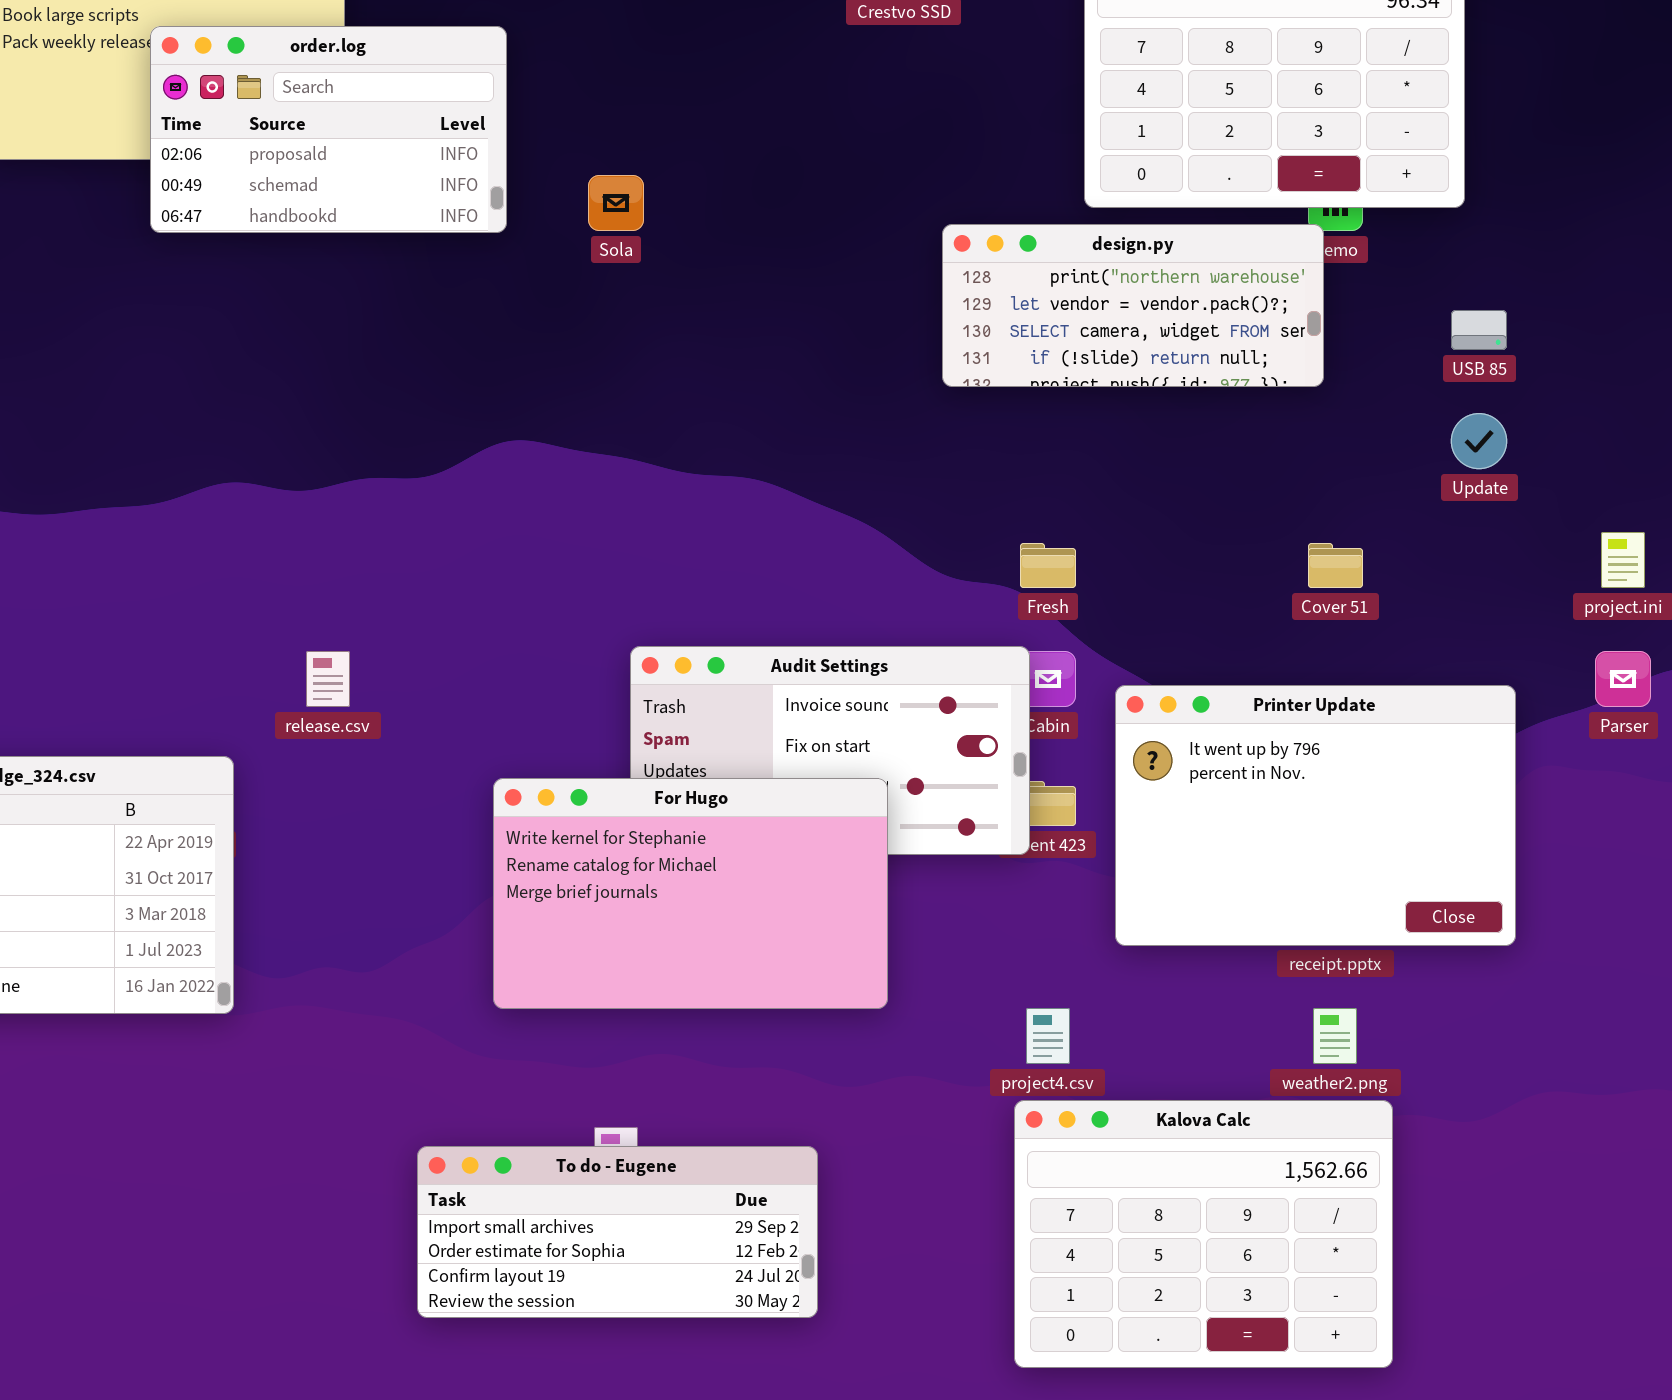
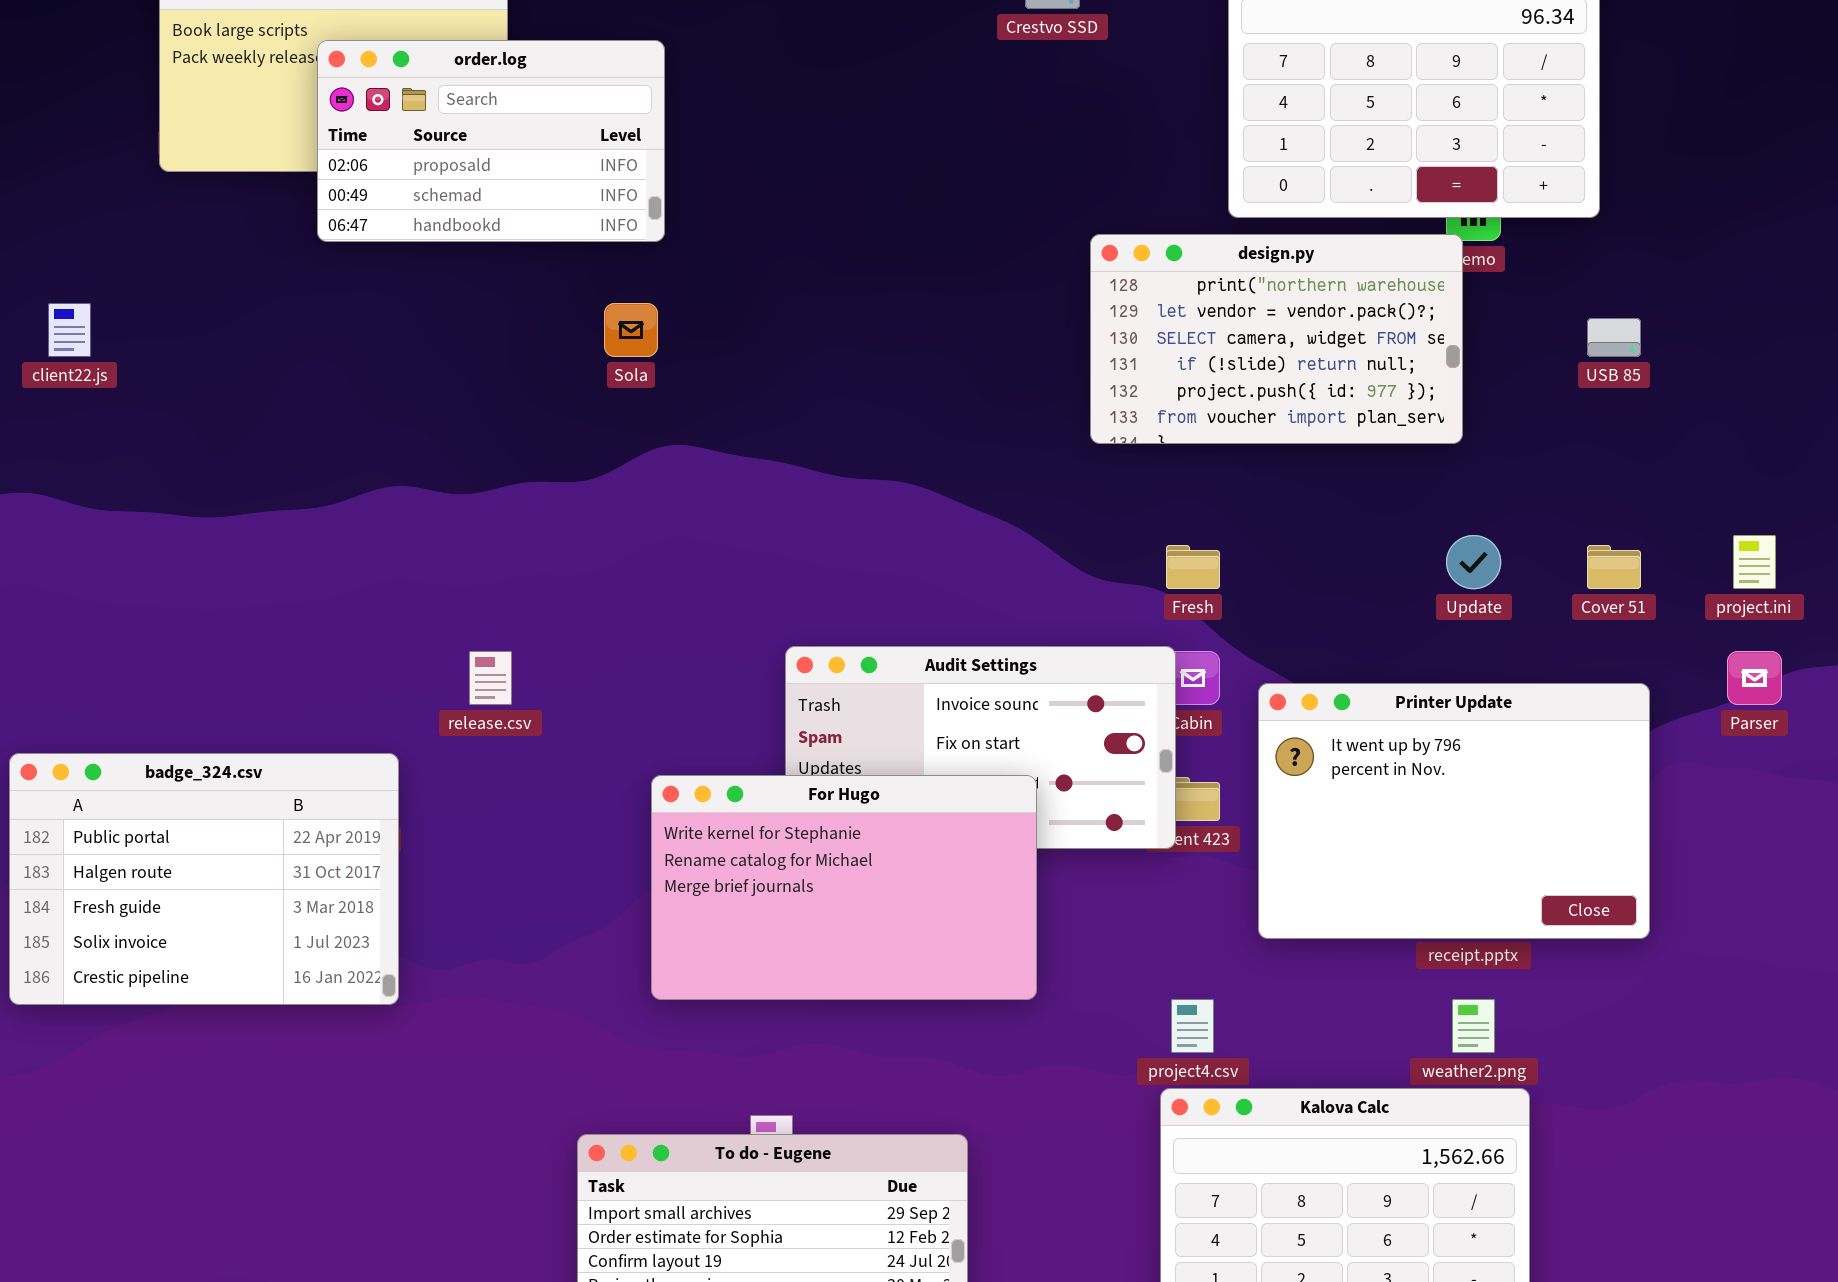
Sola: [588,175,644,231] -> [604,303,658,357], moved
design.py: [942,224,1324,387] -> [1090,234,1463,444], resized
Update: [1451,413,1507,469] -> [1446,535,1501,589], moved
Cover 51: [1308,543,1363,588] -> [1587,545,1641,589], moved

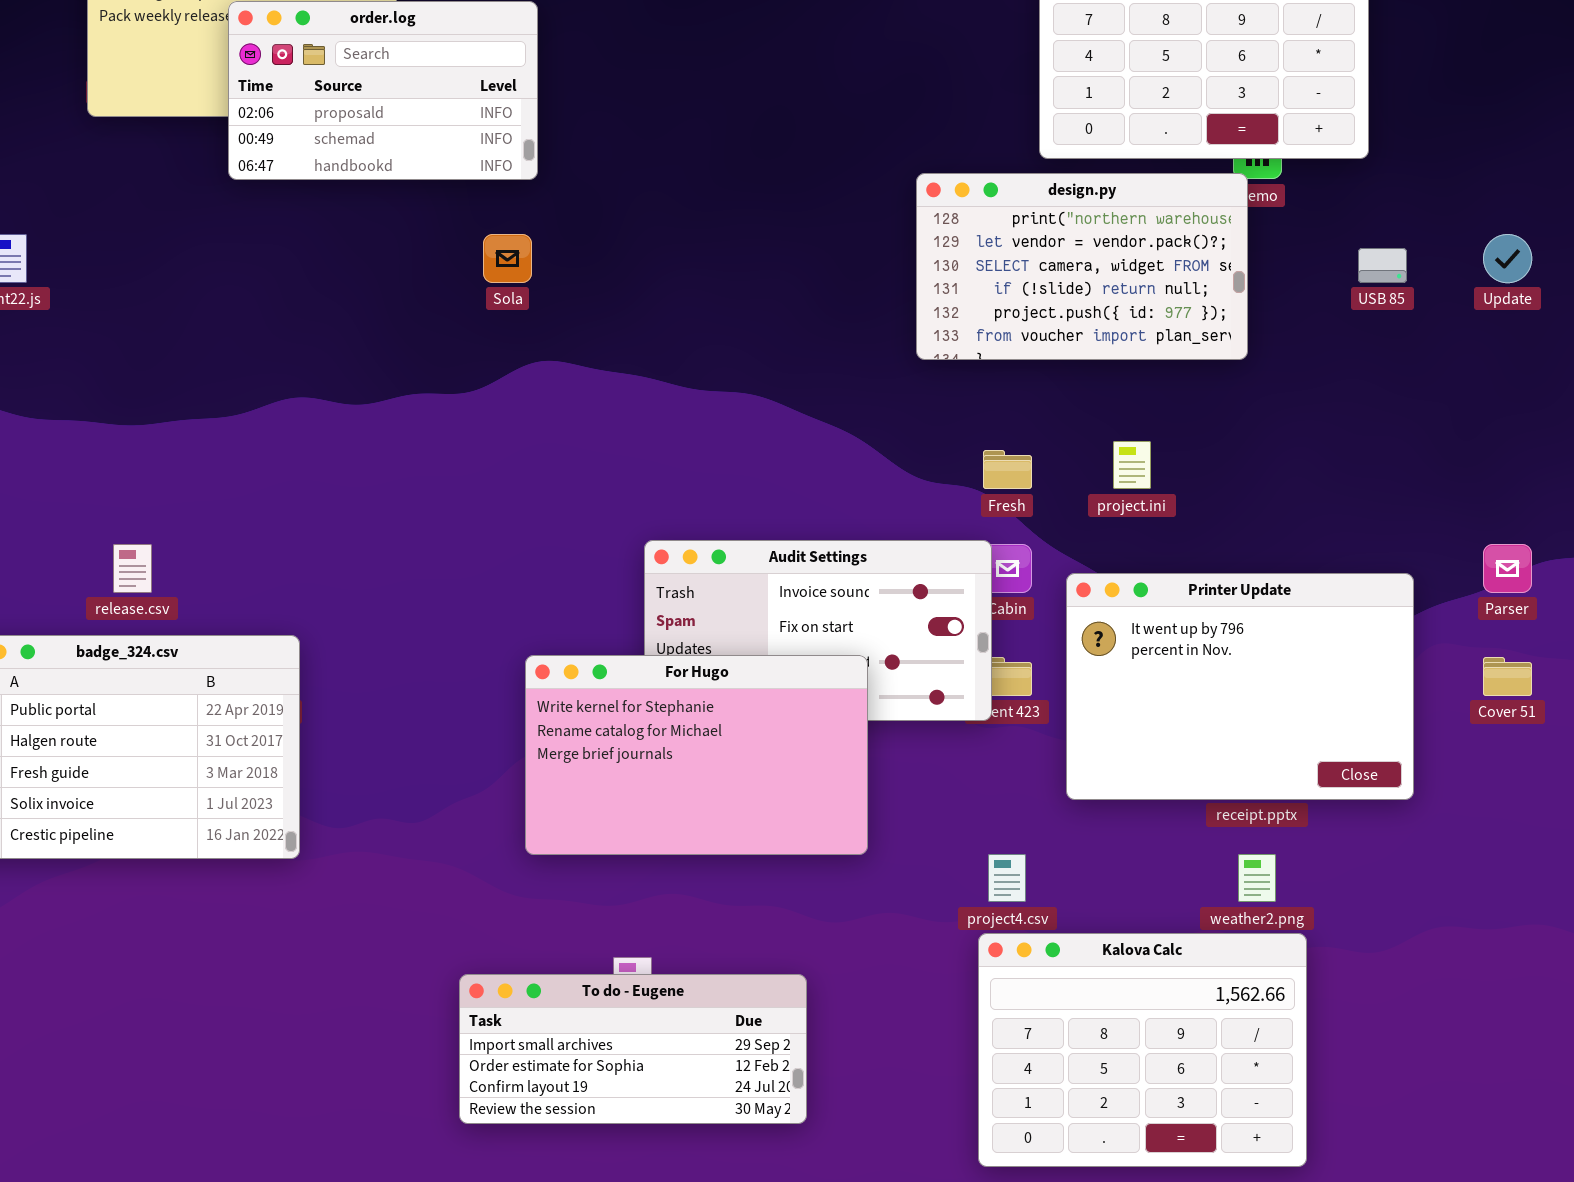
Update: [1446,535,1501,589] -> [1483,234,1532,283], moved
project.ini: [1733,535,1776,589] -> [1113,441,1151,489], moved
Cover 51: [1587,545,1641,589] -> [1483,657,1532,696], moved
release.csv: [469,651,512,705] -> [113,544,152,593], moved

